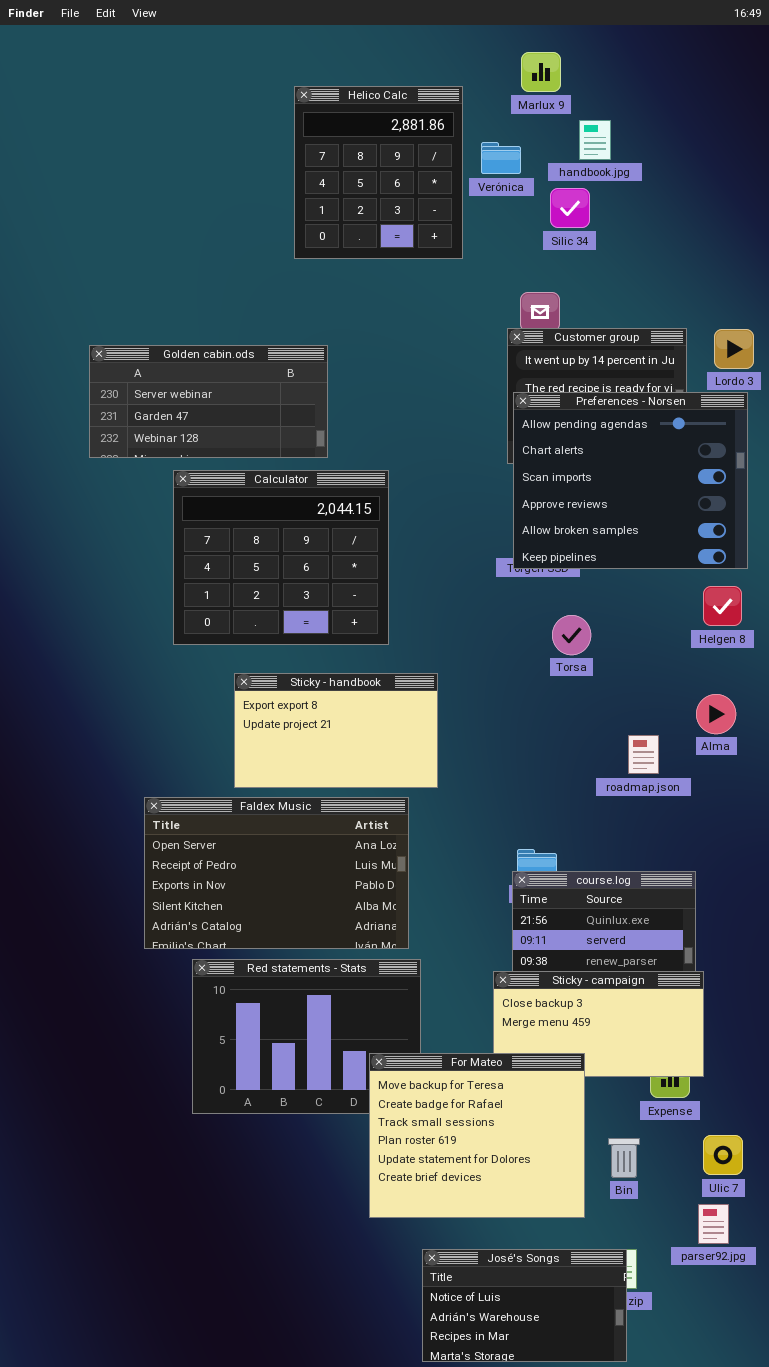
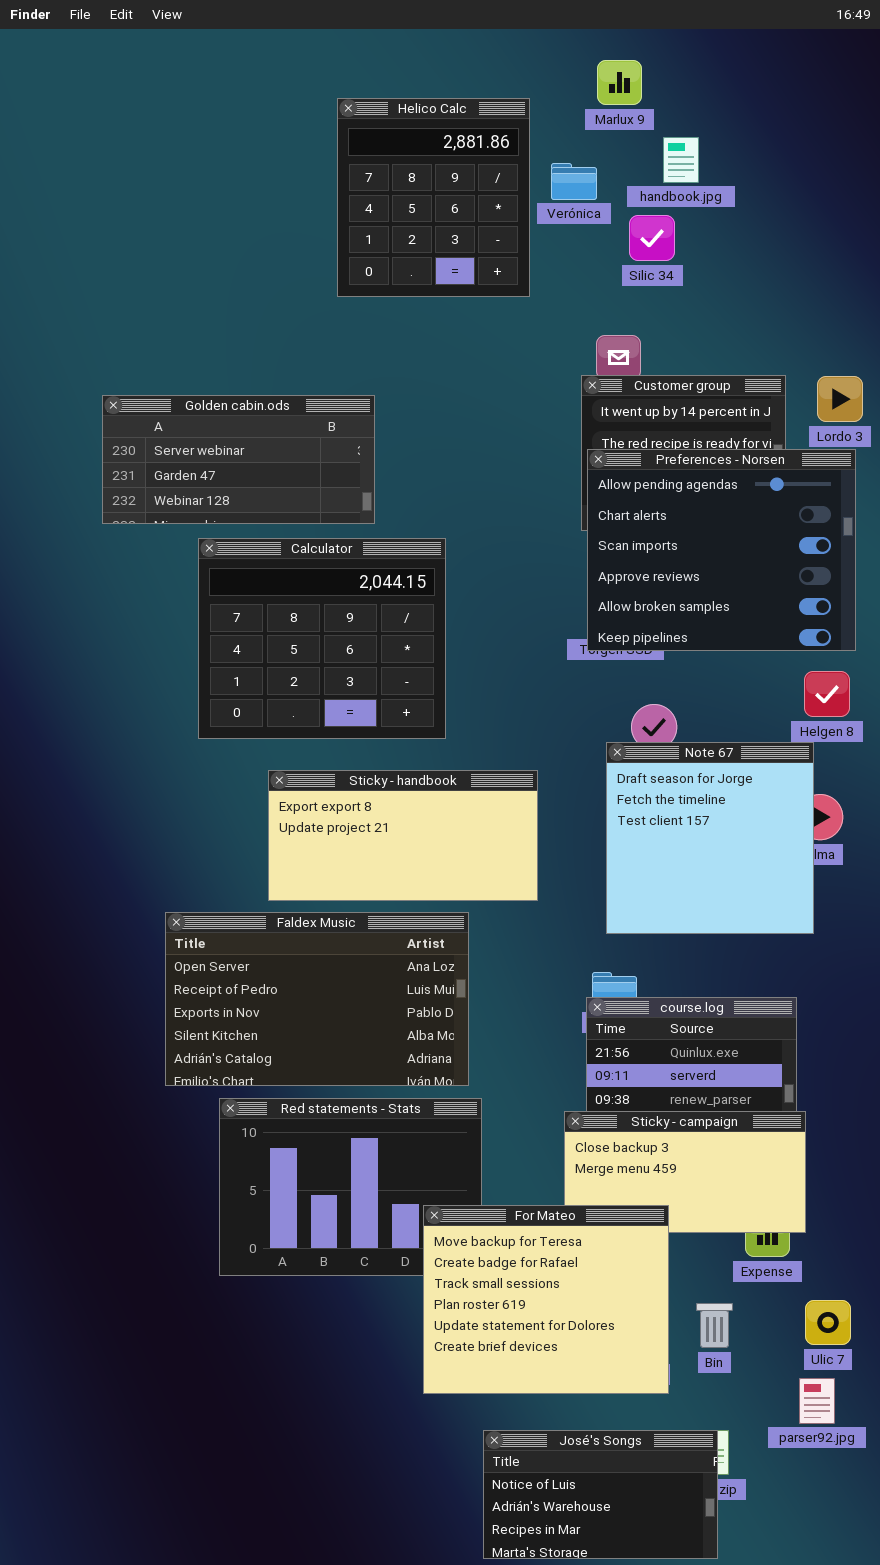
Note 67: none -> [606,742,814,934], opened
Sticky - handbook: [234,673,438,788] -> [268,770,538,901], resized

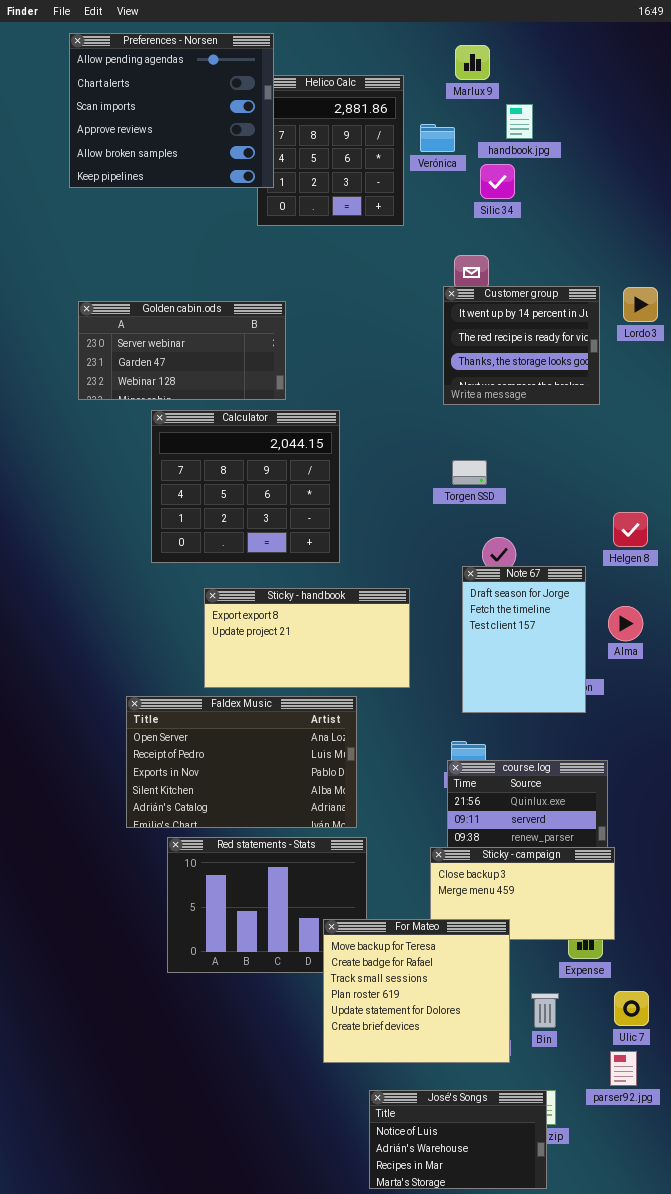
Preferences - Norsen: [587,449,856,651] -> [69,33,274,188], moved
Note 67: [606,742,814,934] -> [462,566,586,713], resized

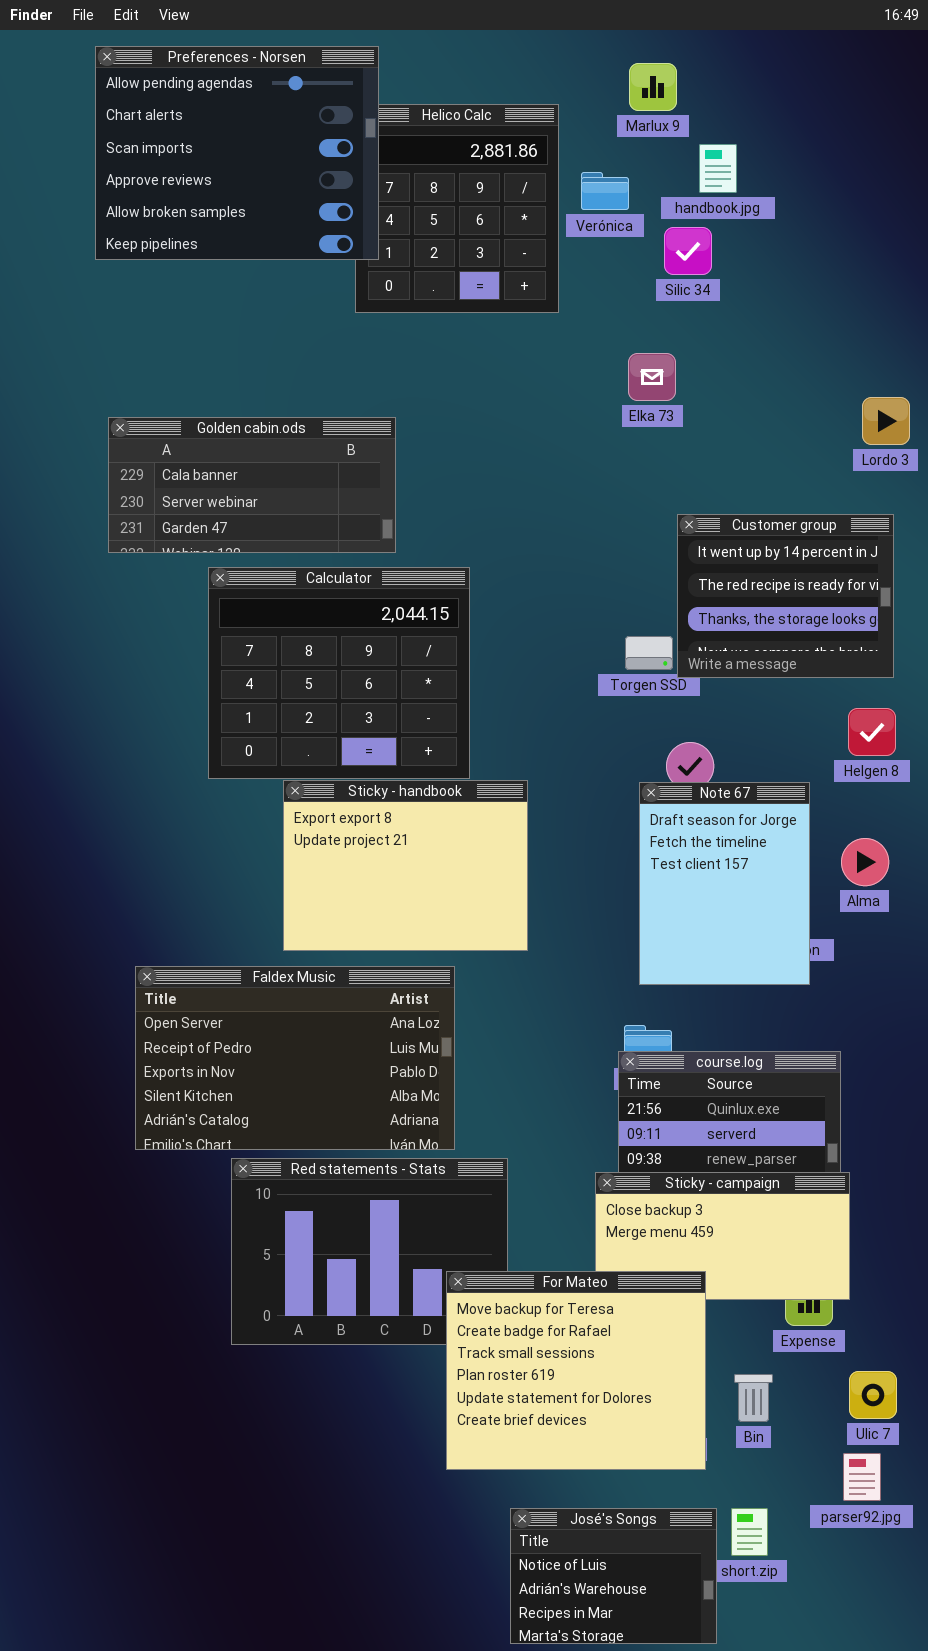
Customer group: [443,286,600,405] -> [677,514,894,678], moved
Golden cabin.ods: [78,301,286,400] -> [108,417,396,553], scrolled up 1 row
Sticky - handbook: [204,588,410,688] -> [283,780,528,951], resized
Faldex Music: [126,696,357,828] -> [135,966,455,1150], moved
José's Songs: [369,1090,547,1189] -> [510,1508,717,1644], resized

